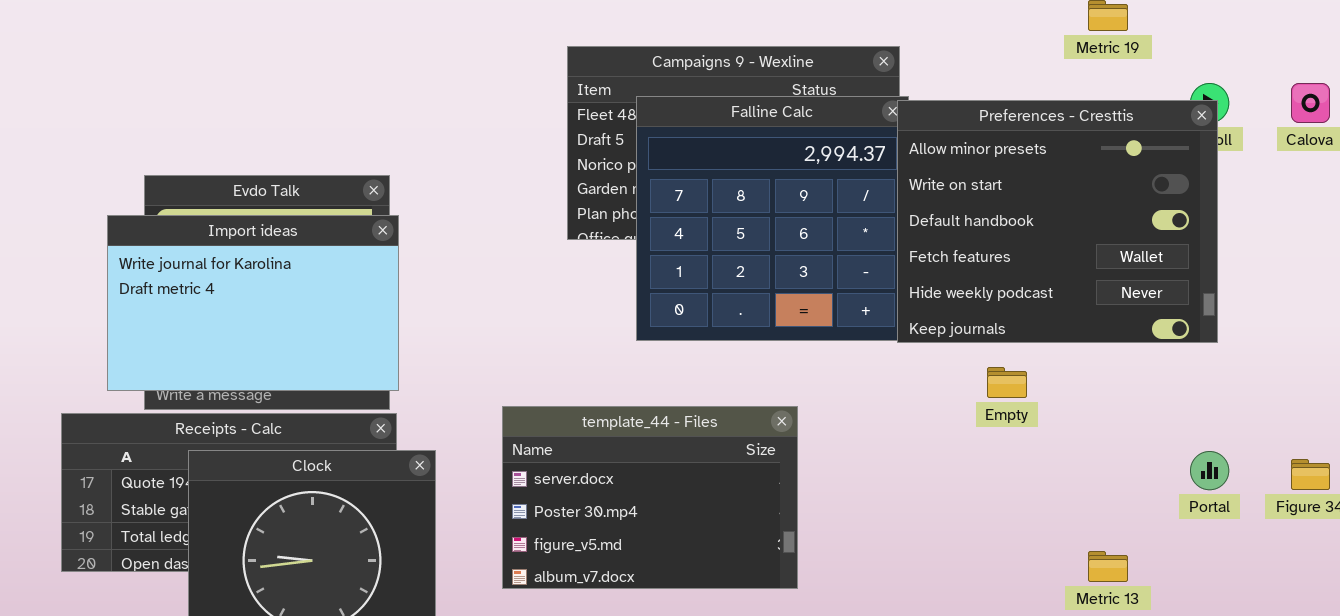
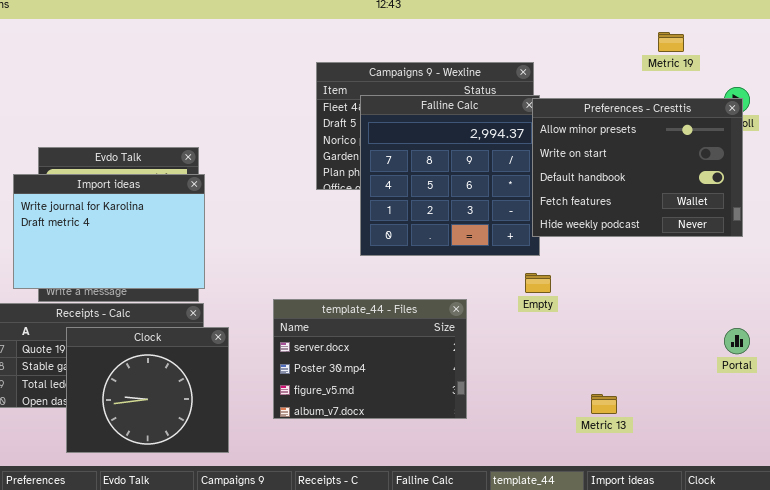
Preferences - Cresttis: [897,100,1218,343] -> [532,98,743,237], resized
Empty: [987,367,1027,398] -> [525,273,551,293], moved
Metric 13: [1088,551,1128,582] -> [591,394,617,414], moved

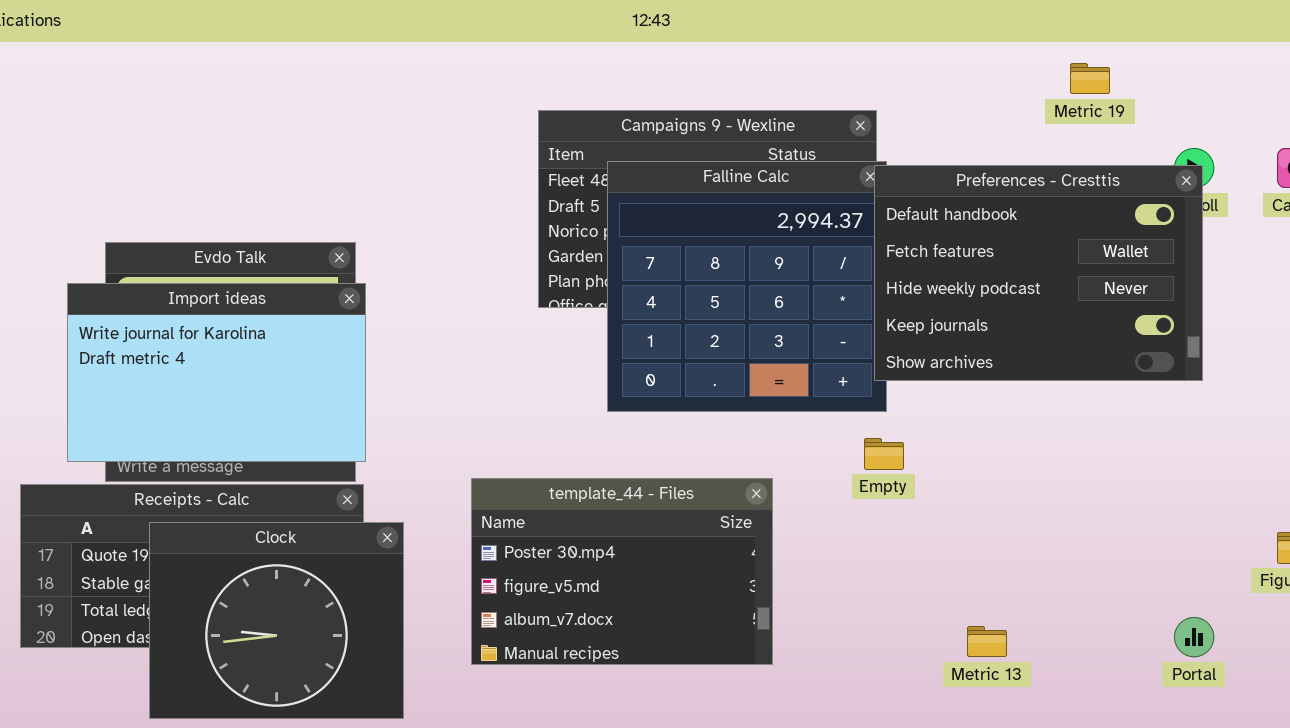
Preferences - Cresttis: [532,98,743,237] -> [874,165,1203,381], scrolled down 2 rows
template_44 - Files: [273,299,467,419] -> [471,478,773,665], scrolled down 1 row
Portal: [724,328,750,354] -> [1174,617,1214,657], moved

